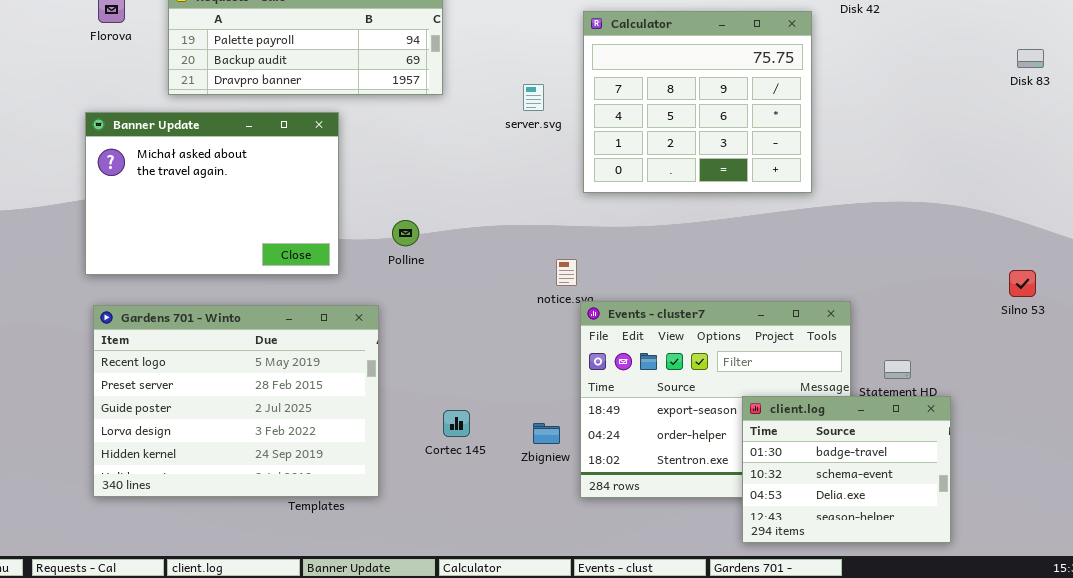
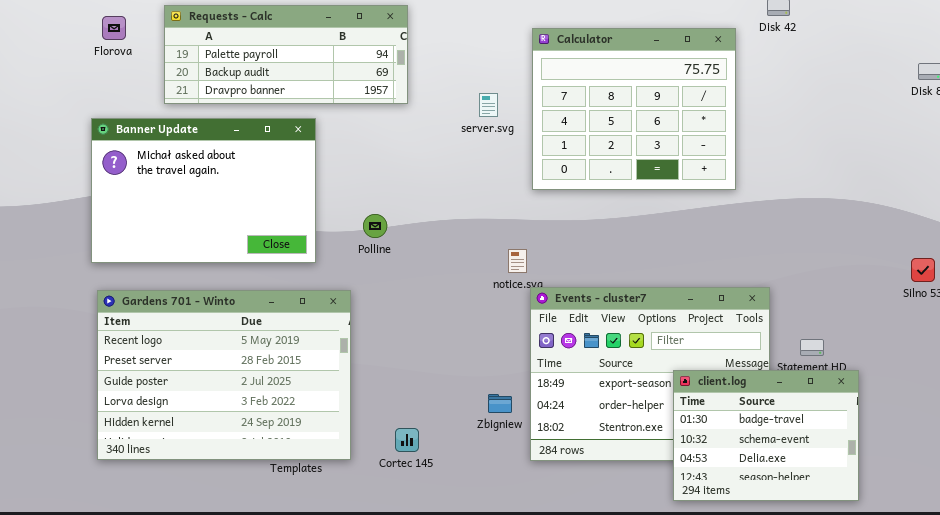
Cortec 145: [443,410,470,437] -> [395,428,419,452], moved

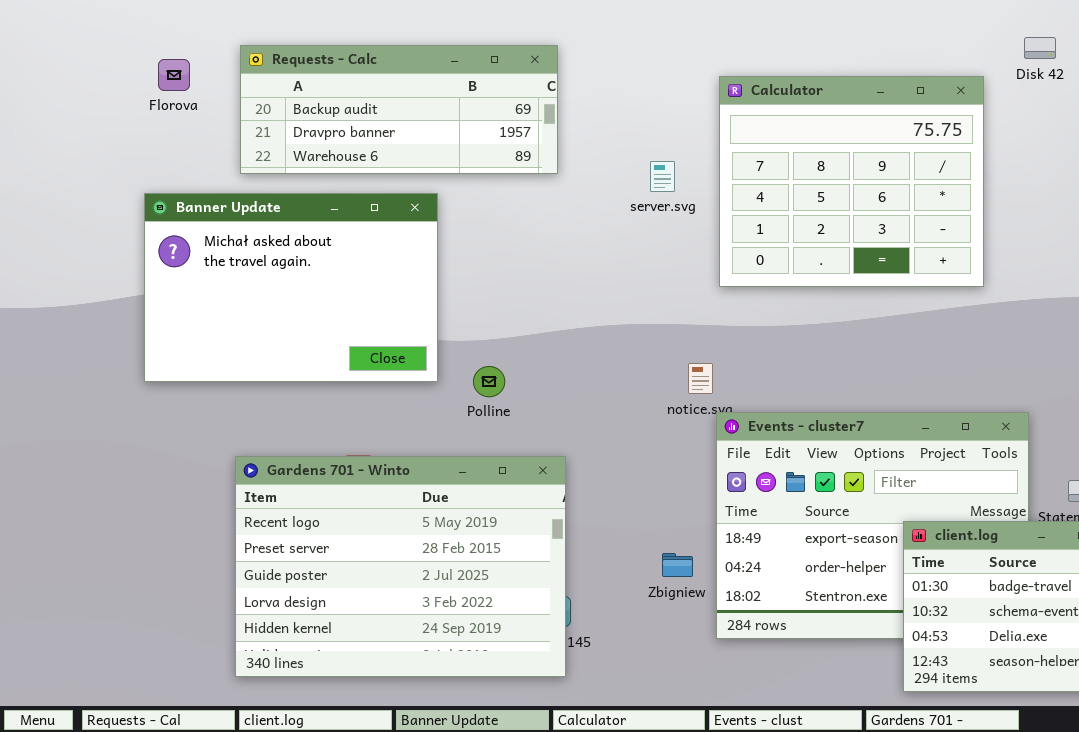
Requests - Calc: [164,5,408,104] -> [240,45,558,174], scrolled down 1 row
Polline: [363,214,387,238] -> [473,366,505,397], moved
Gardens 701 - Winto: [97,290,351,460] -> [235,456,566,677], moved

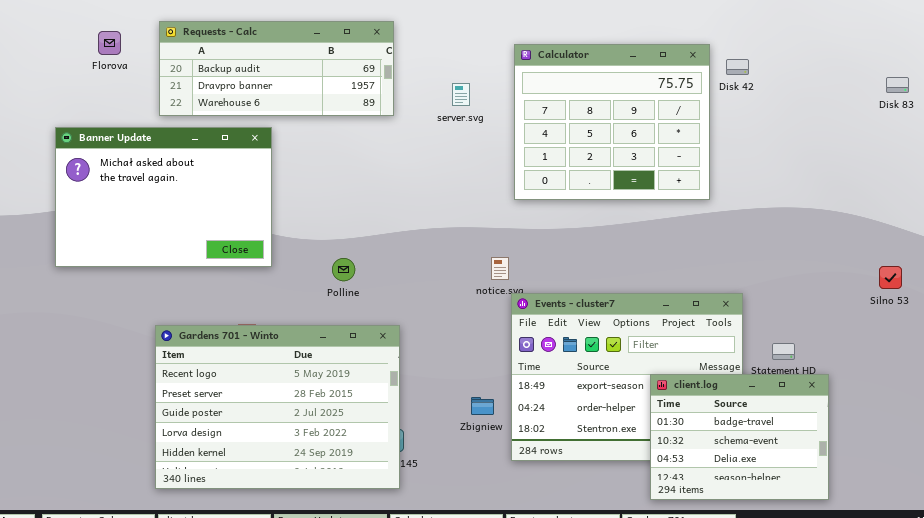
Disk 42: [1024,37,1056,59] -> [726,59,749,75], moved
server.svg: [650,161,675,192] -> [452,83,470,106], moved
Banner Update: [144,193,438,382] -> [55,127,272,267], moved

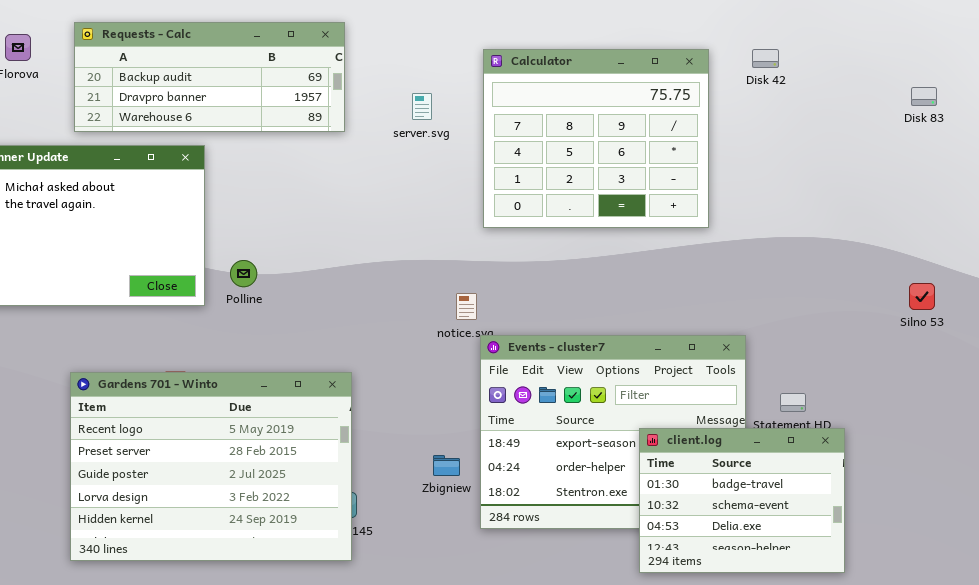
Disk 42: [726,59,749,75] -> [752,49,779,68], moved
Polline: [332,258,355,281] -> [230,260,257,287], moved
Silno 53: [879,266,902,289] -> [909,283,935,310], moved

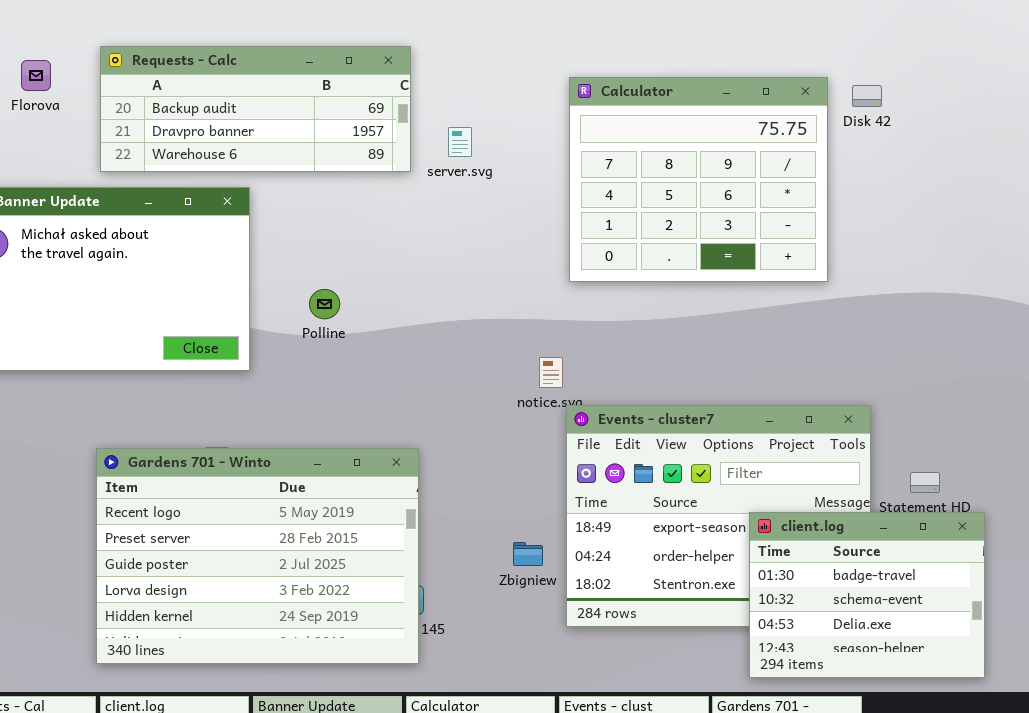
Disk 42: [752,49,779,68] -> [852,85,882,107], moved
server.svg: [412,93,432,120] -> [448,127,472,157], moved
Polline: [230,260,257,287] -> [309,289,340,319], moved

